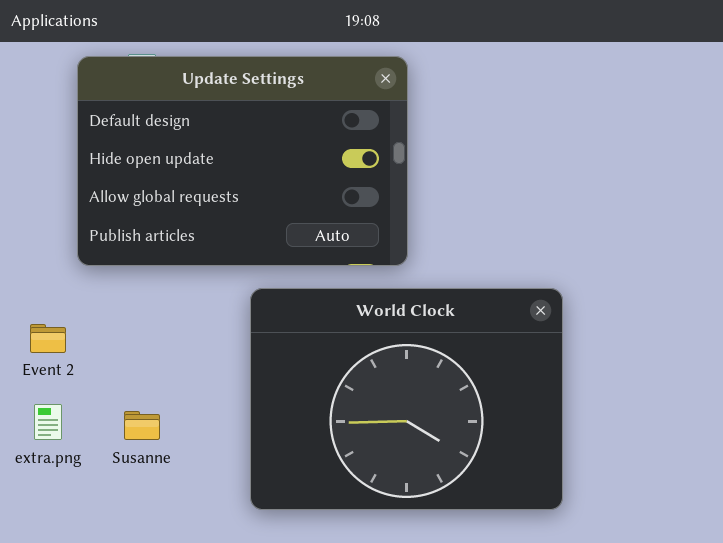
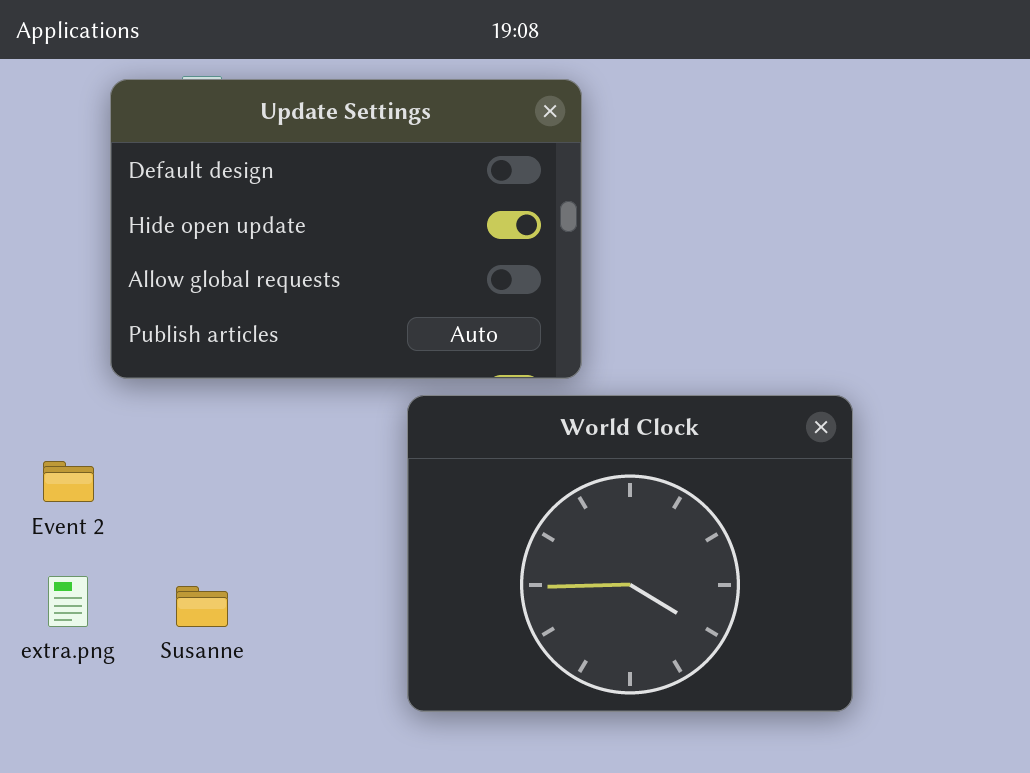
World Clock: [250,288,563,510] -> [407,395,853,712], moved

